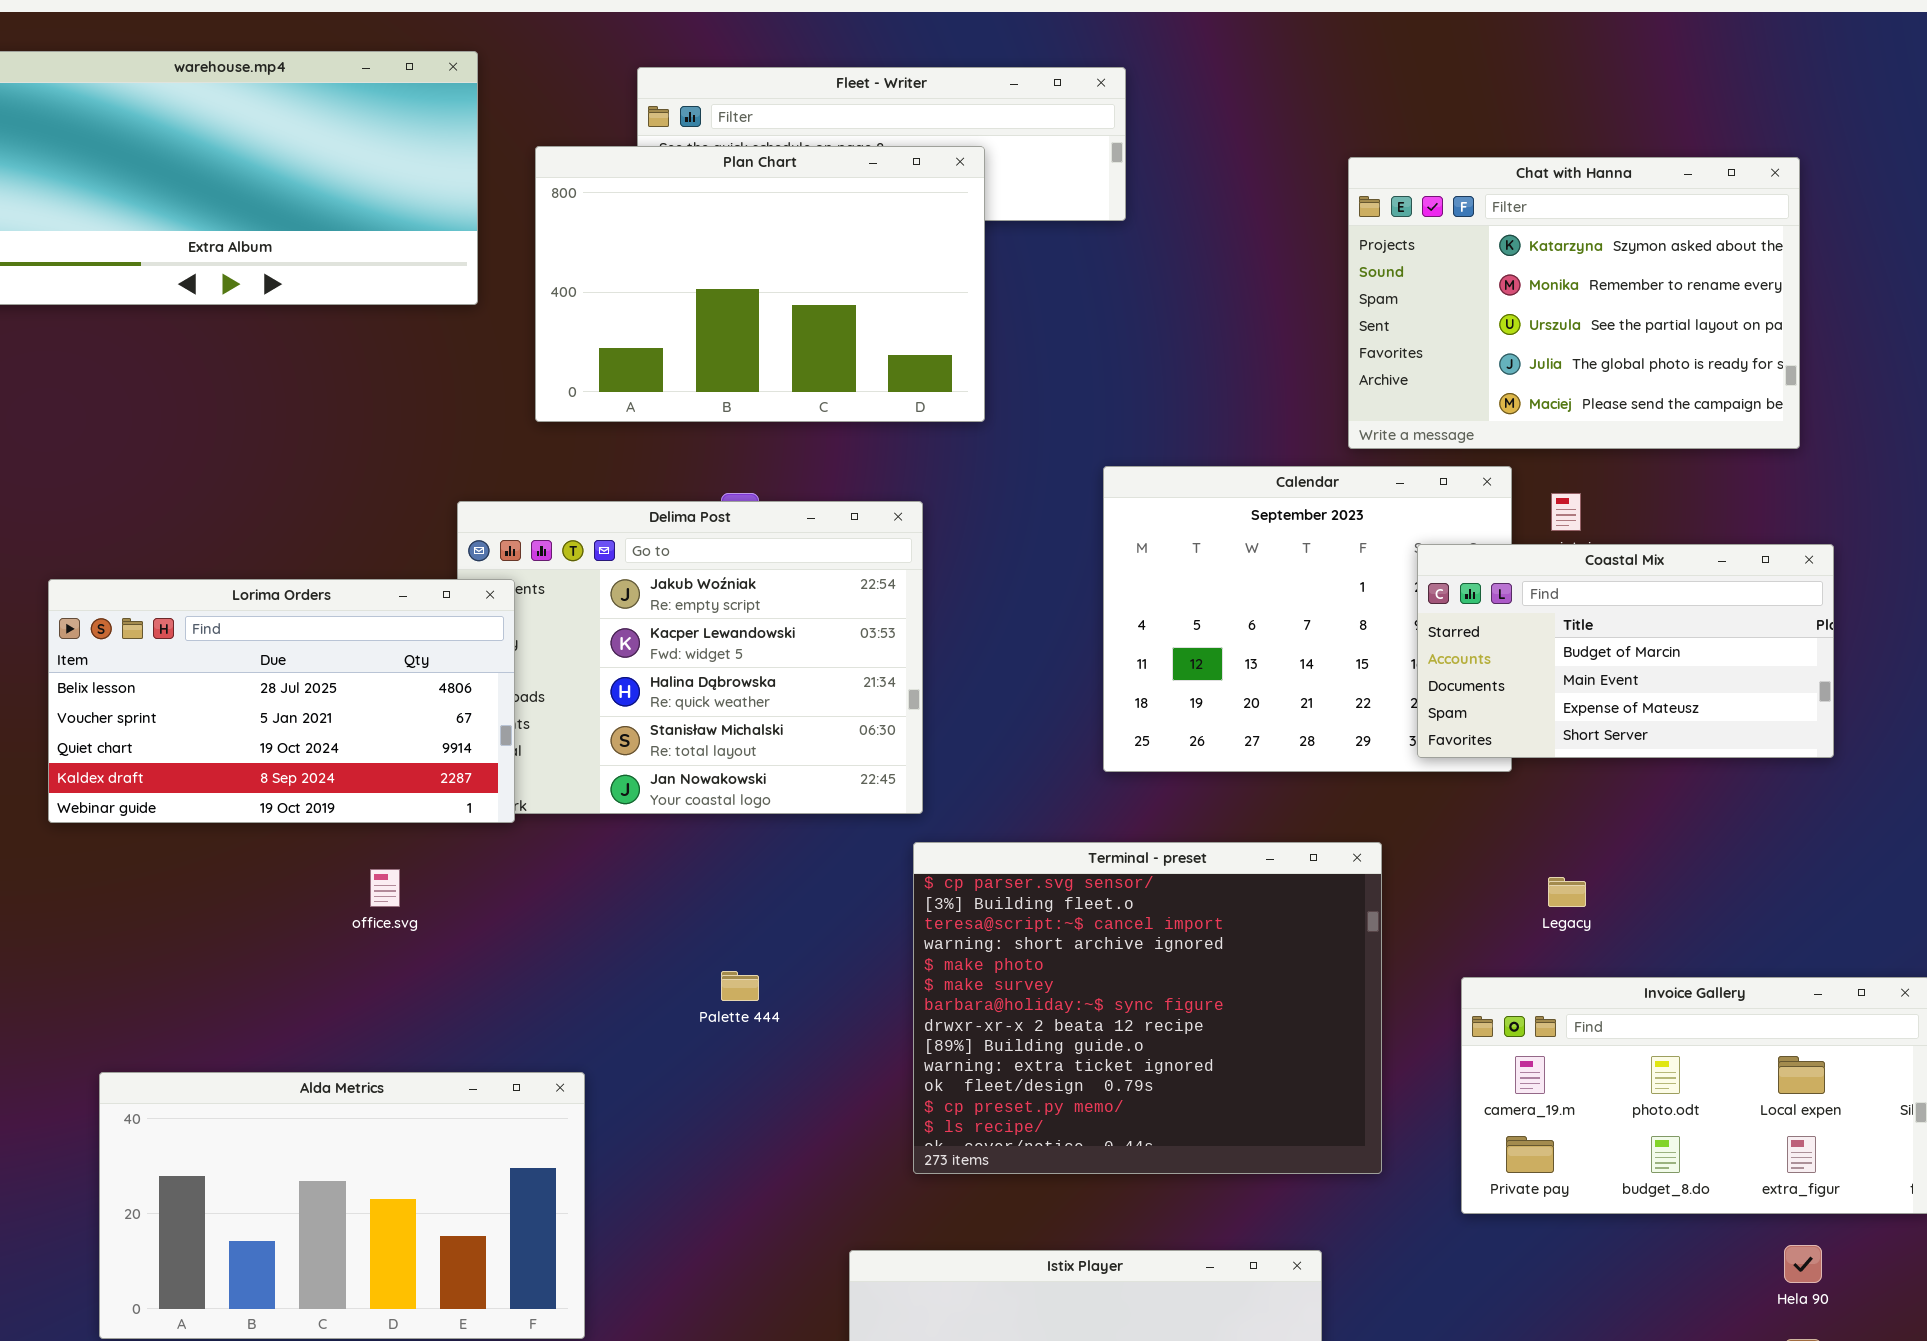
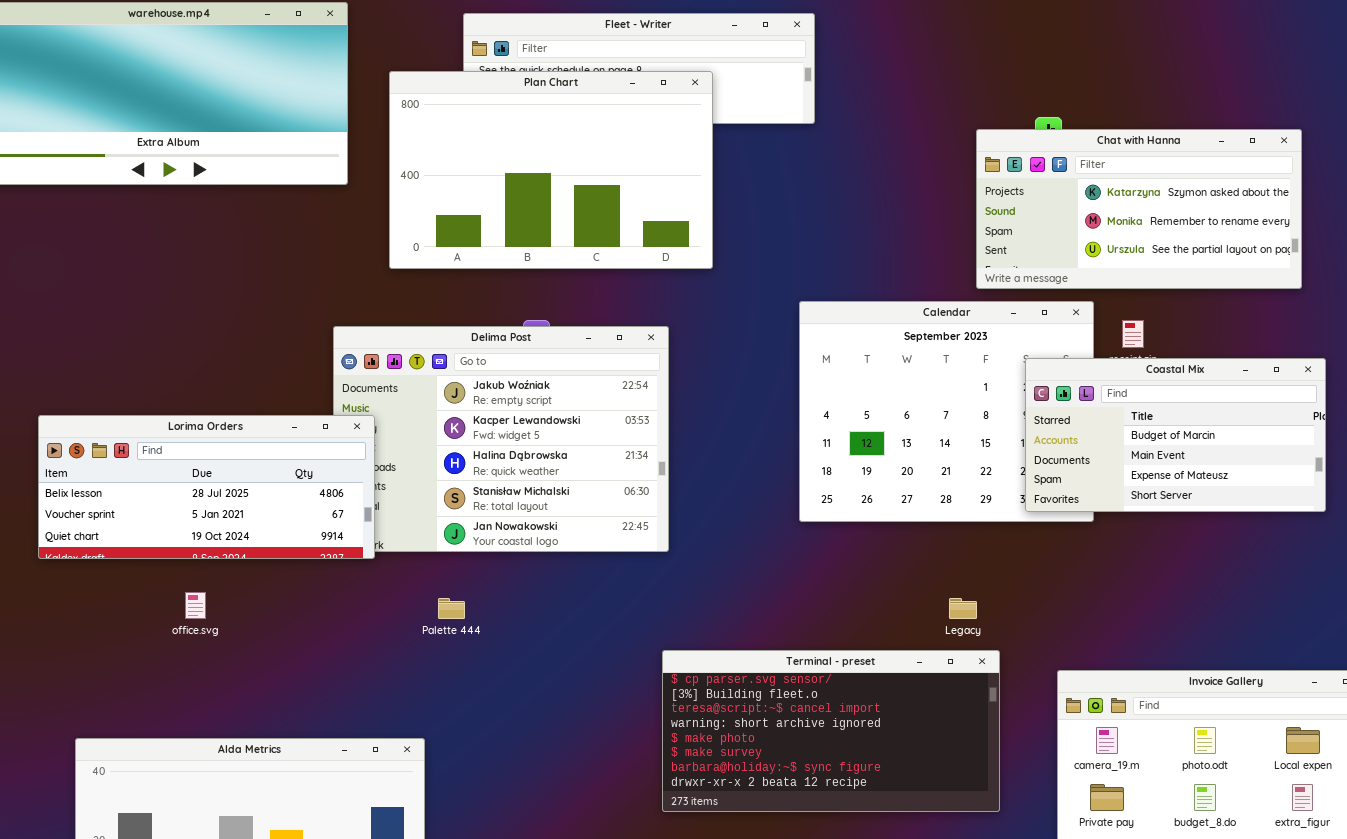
Chat with Hanna: [1348,157,1800,449] -> [976,129,1302,289], resized
Lorima Orders: [48,579,515,823] -> [38,415,375,559], resized
Terminal - preset: [913,842,1382,1174] -> [662,650,1000,812], resized
office.svg: [370,869,400,907] -> [185,592,206,619], moved
Legacy: [1548,877,1586,907] -> [949,598,977,619], moved
Palette 444: [721,971,759,1001] -> [438,598,465,619], moved

